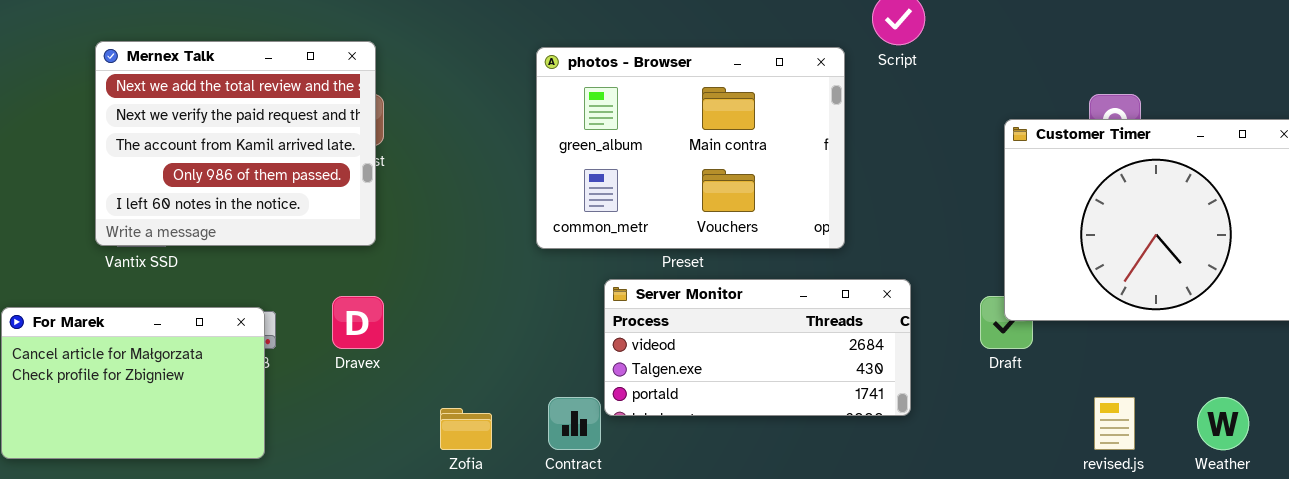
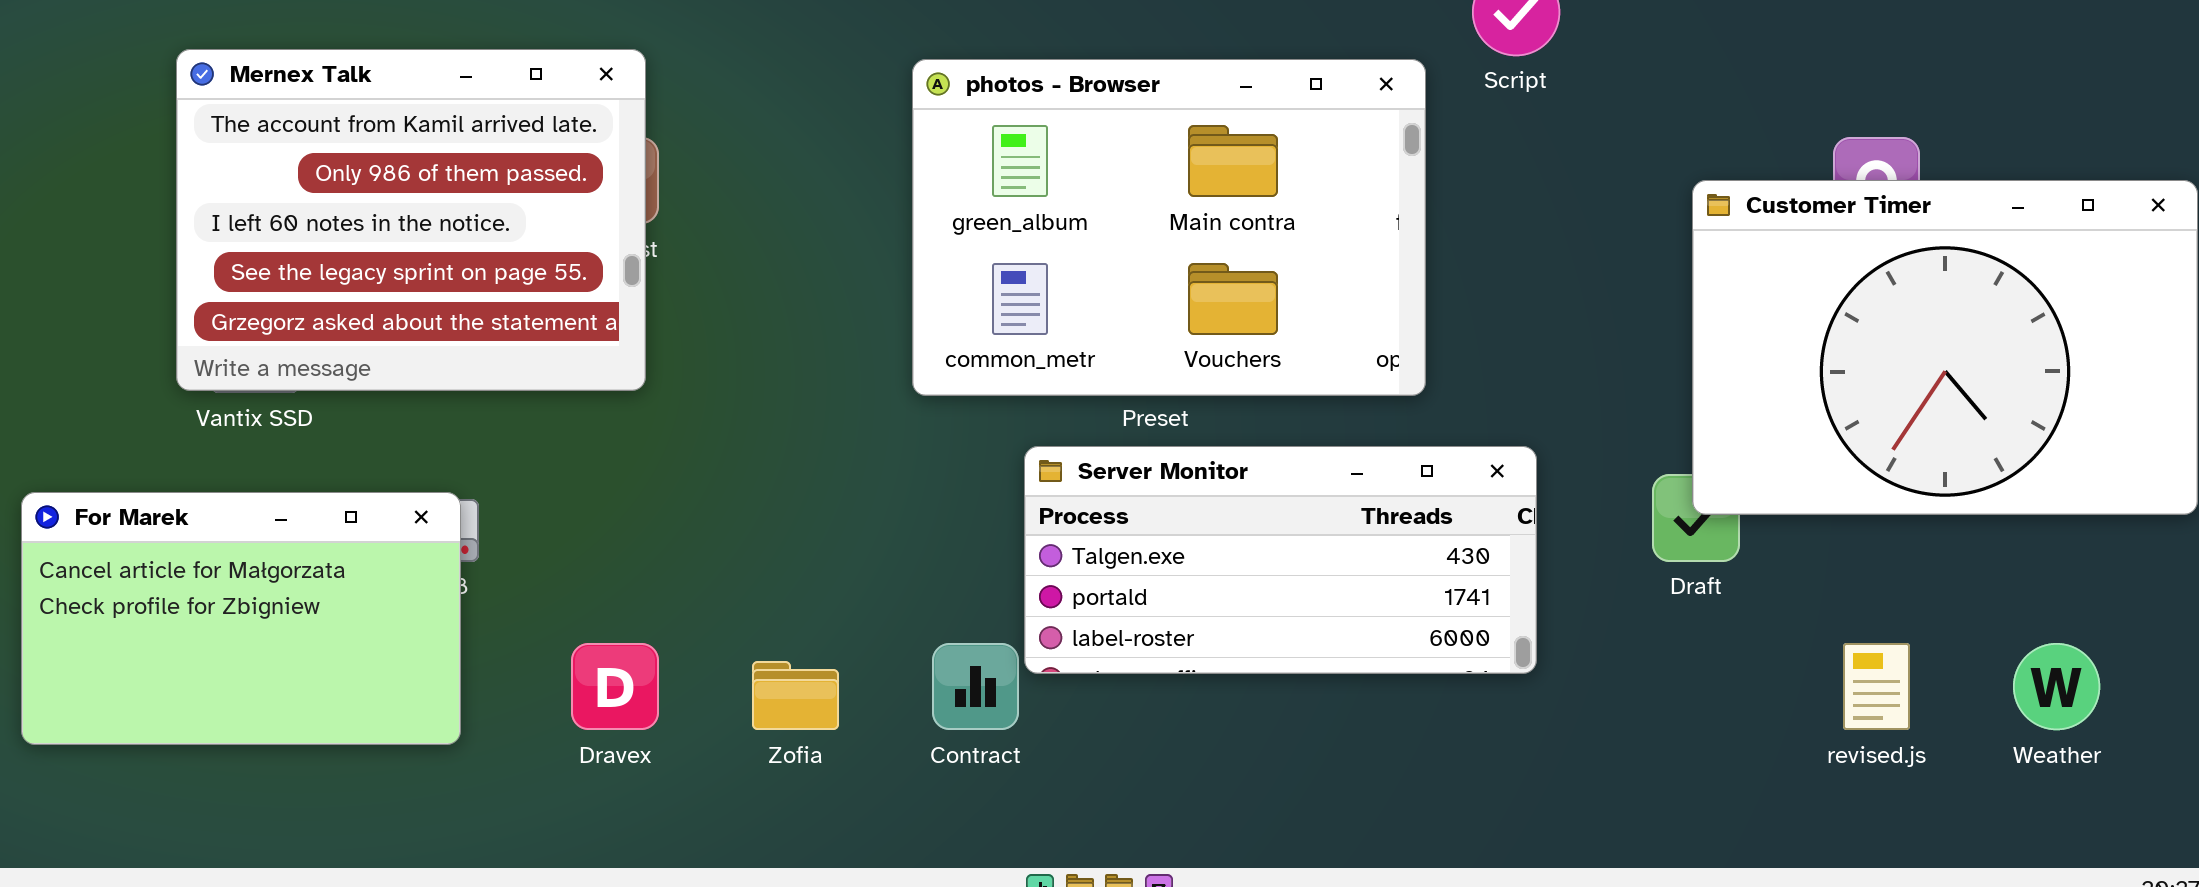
Mernex Talk: [95,41,376,246] -> [176,49,646,391], scrolled down 2 rows
Server Monitor: [604,279,911,416] -> [1024,446,1537,674], scrolled down 1 row
Dravex: [332,296,384,349] -> [571,643,659,730], moved

